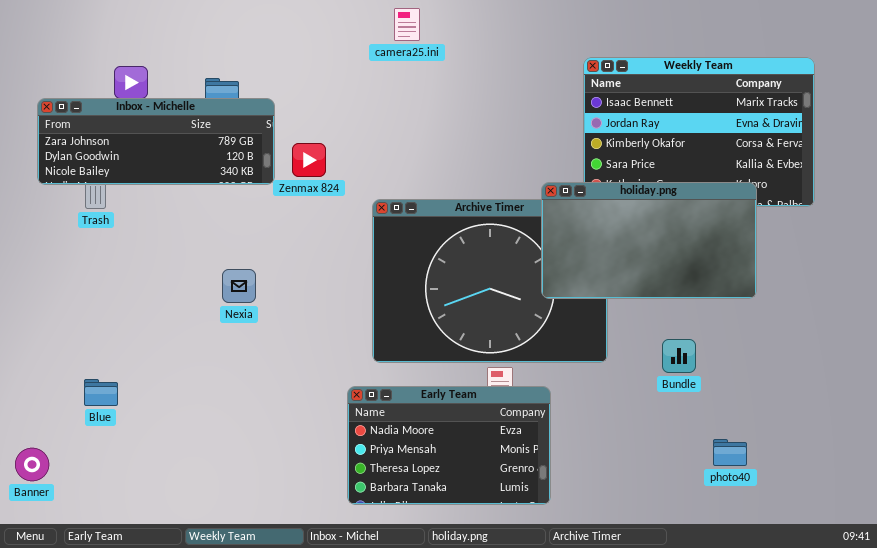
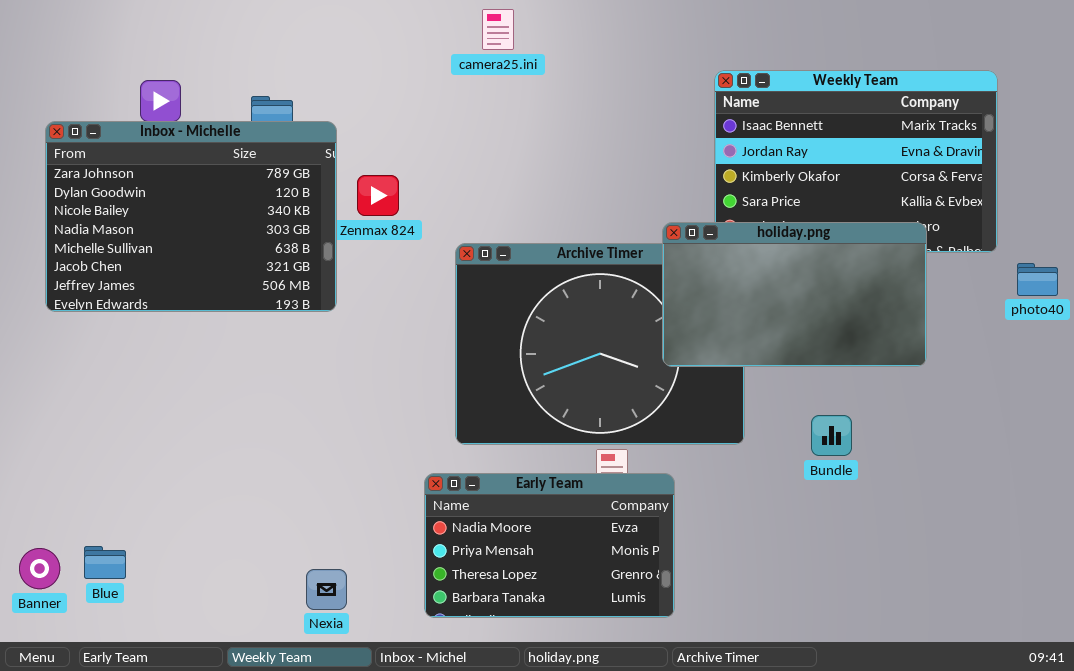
Inbox - Michelle: [37,98,275,185] -> [45,121,337,312], resized
Nexia: [222,269,256,303] -> [306,569,347,610], moved
Blue: [84,379,118,406] -> [84,546,126,579], moved
photo40: [713,439,747,466] -> [1017,263,1058,296], moved

